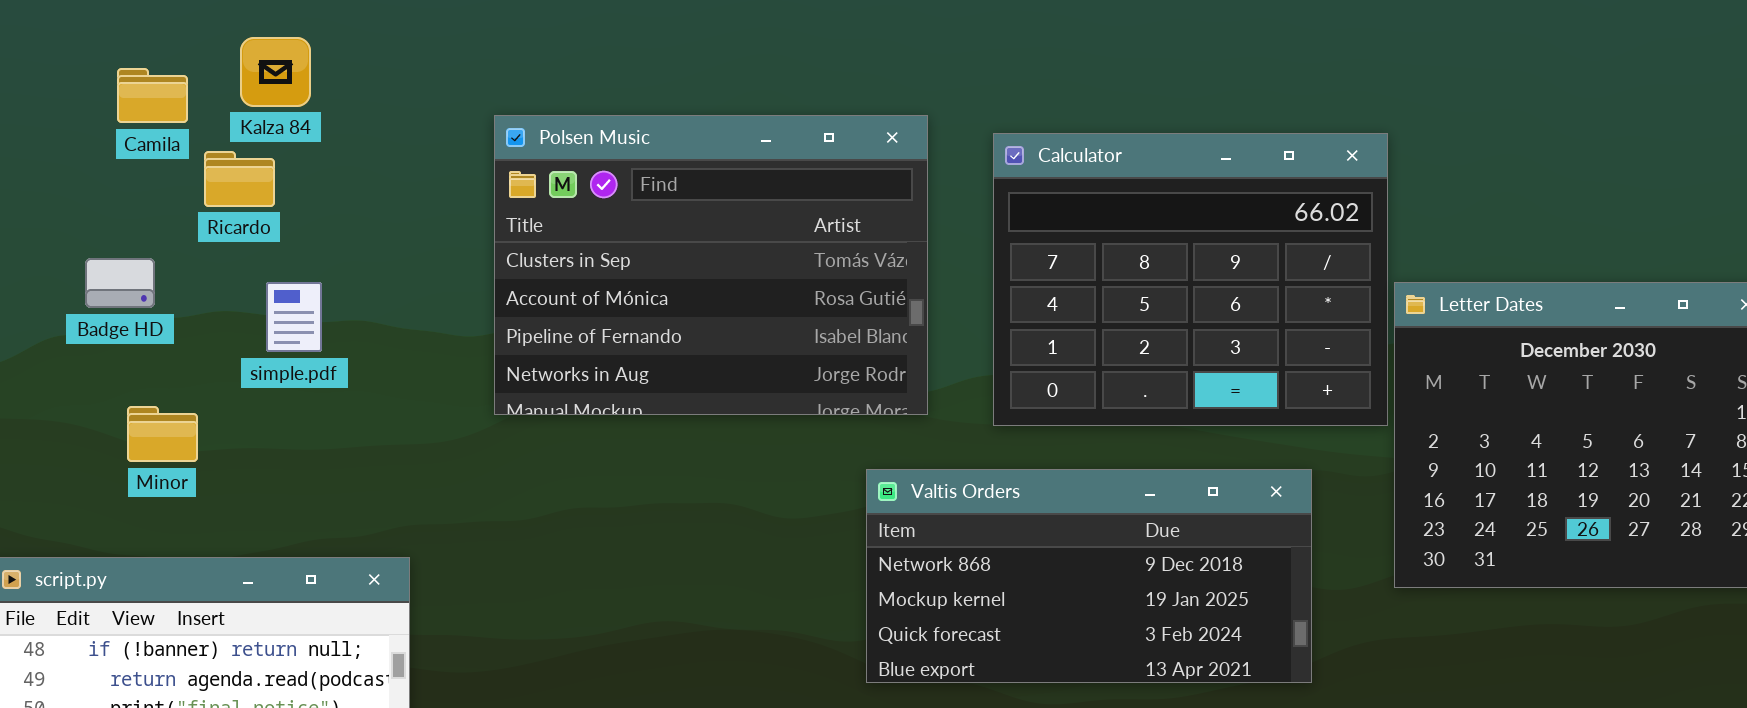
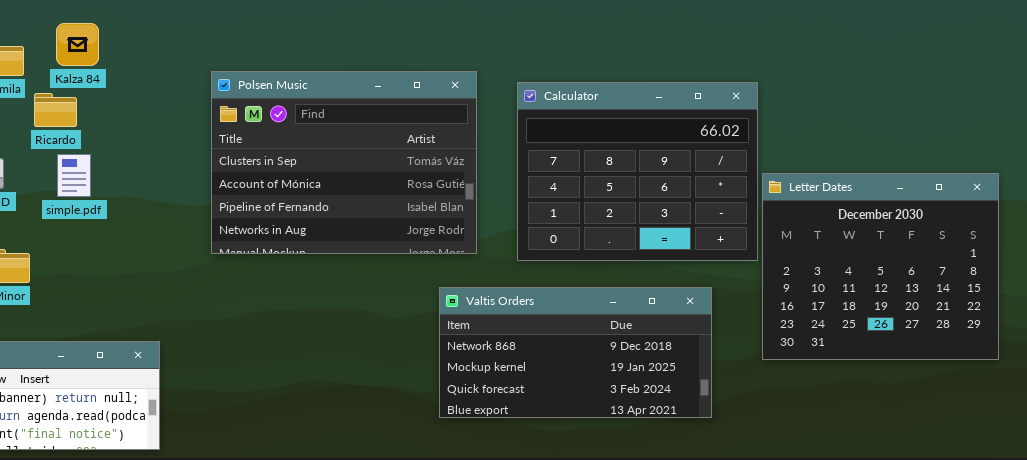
simple.pdf: [266,282,322,352] -> [57,154,91,197], moved

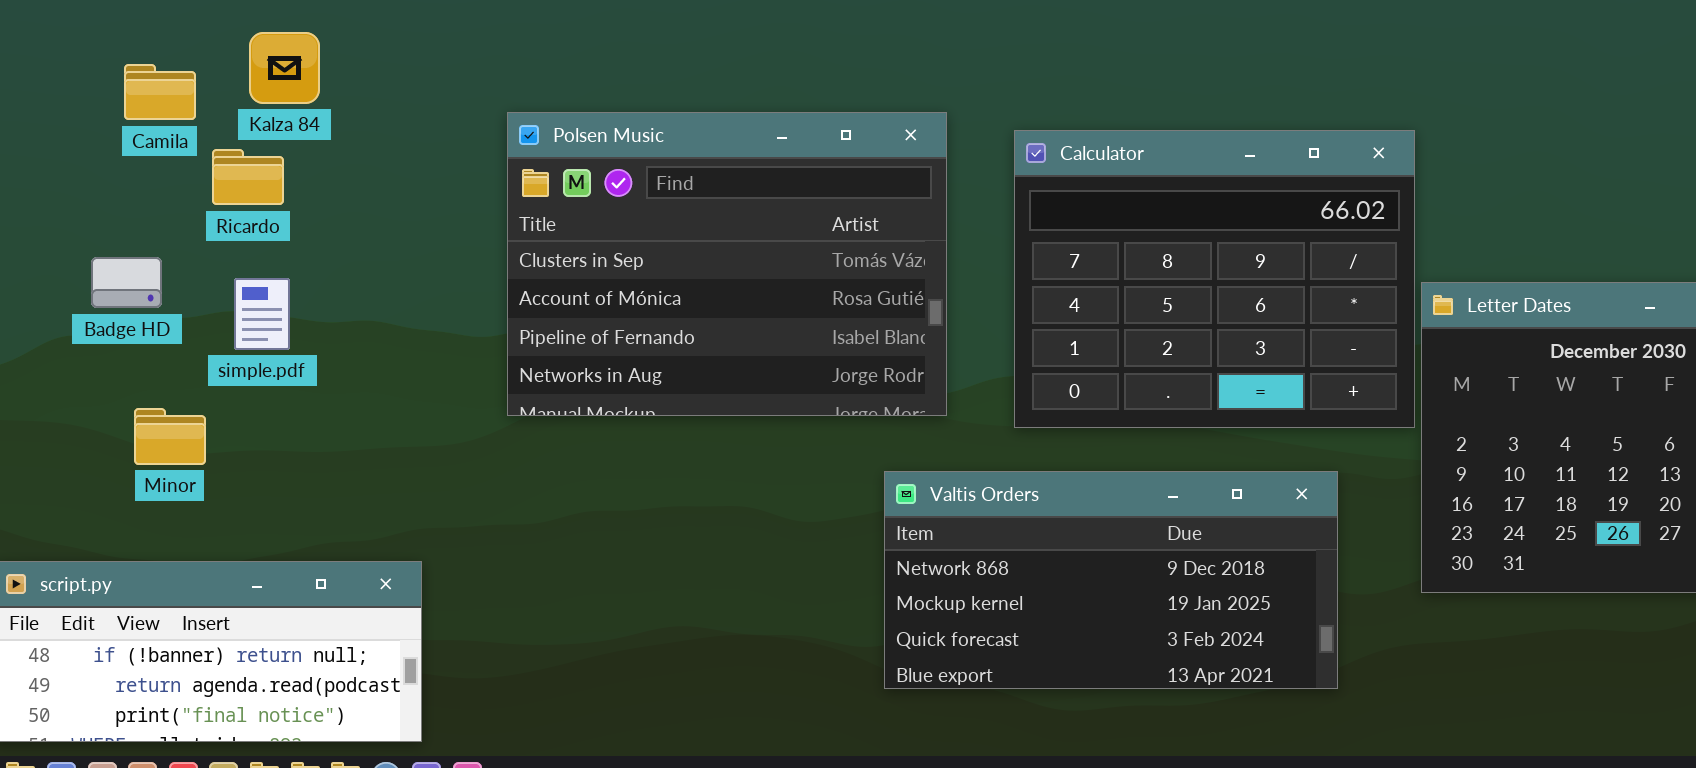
simple.pdf: [57,154,91,197] -> [234,278,290,350], moved

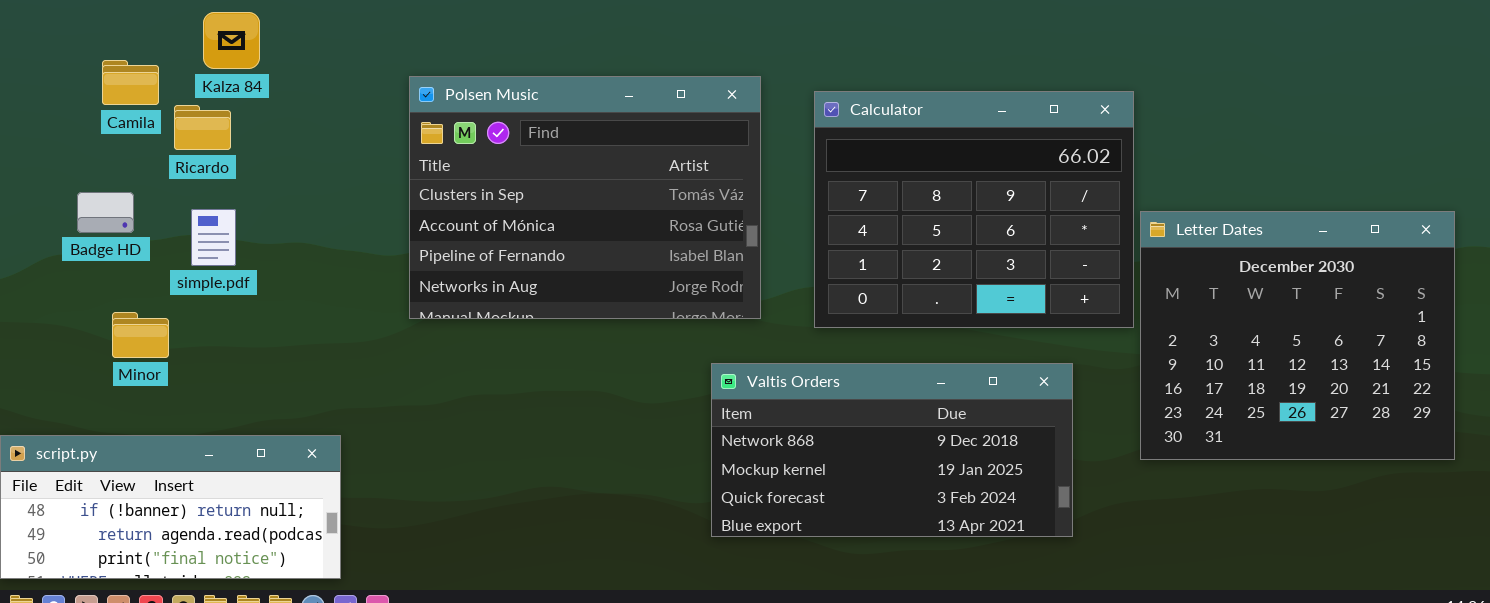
Camila: [124,64,196,120] -> [102,60,159,105], moved

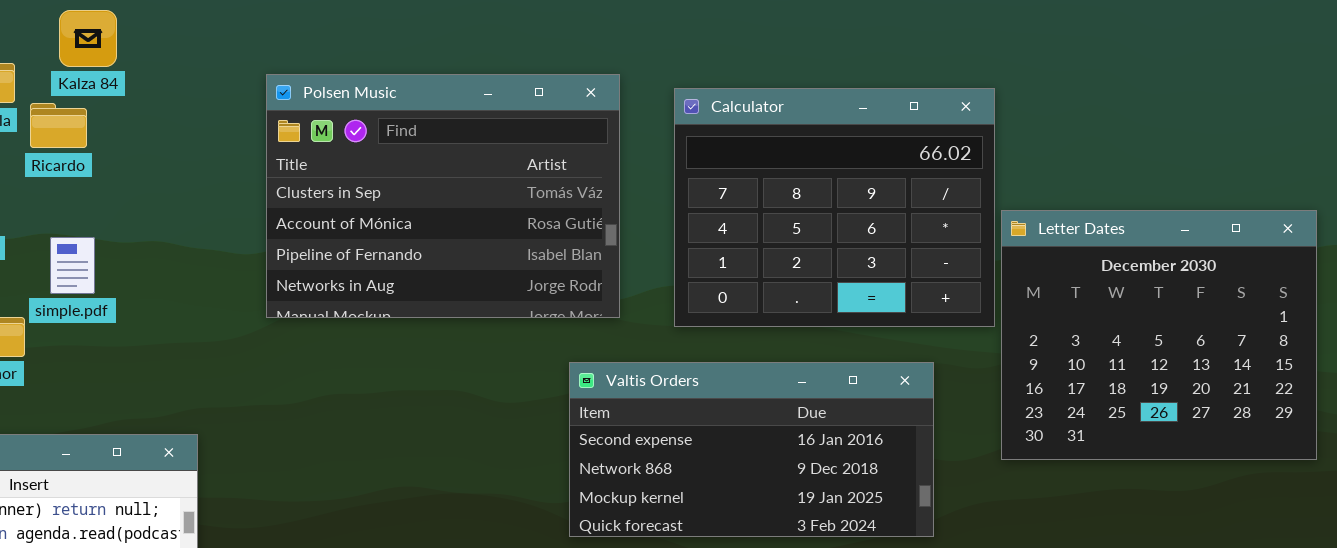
simple.pdf: [191,209,236,266] -> [50,237,95,294], moved
Valtis Orders: [711,363,1073,537] -> [569,362,934,537], scrolled up 1 row

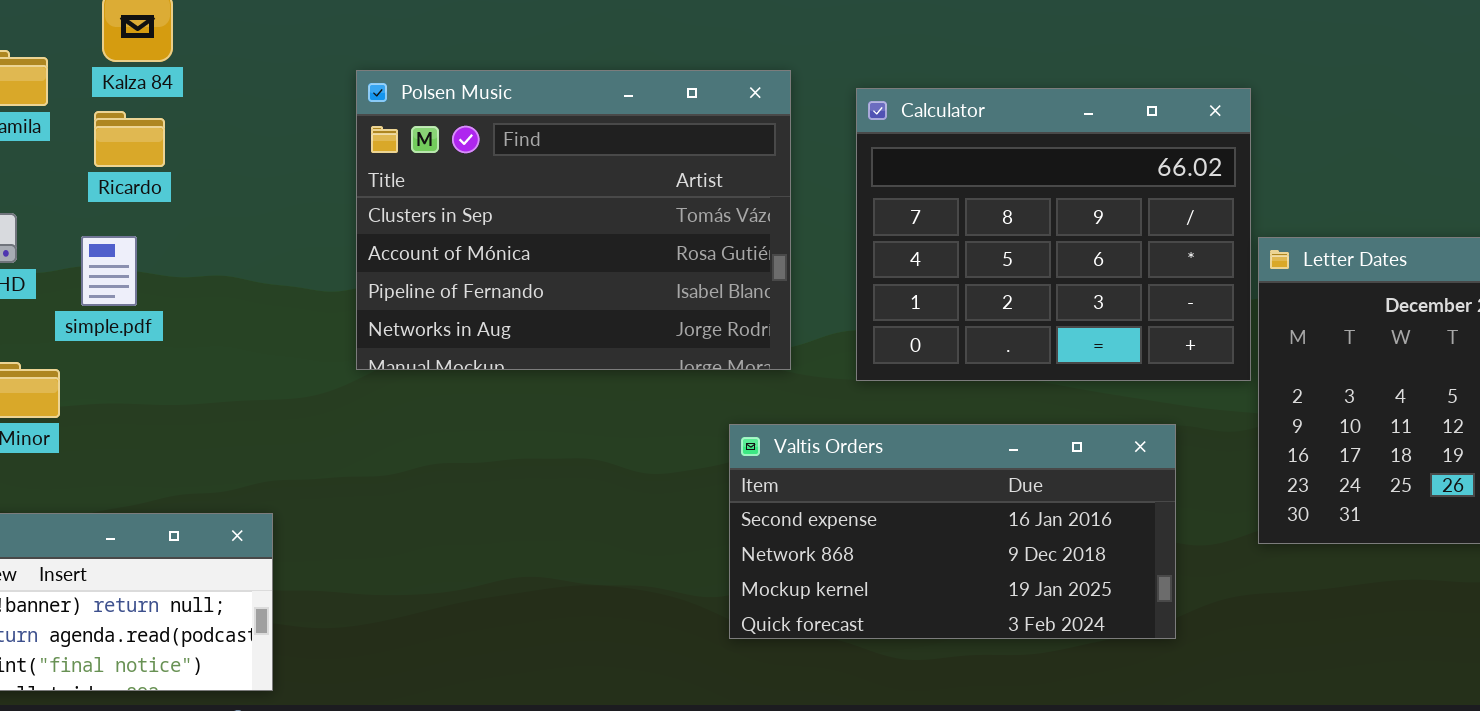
Ricardo: [30,103,87,148] -> [94,111,165,167], moved
simple.pdf: [50,237,95,294] -> [81,236,137,306], moved

